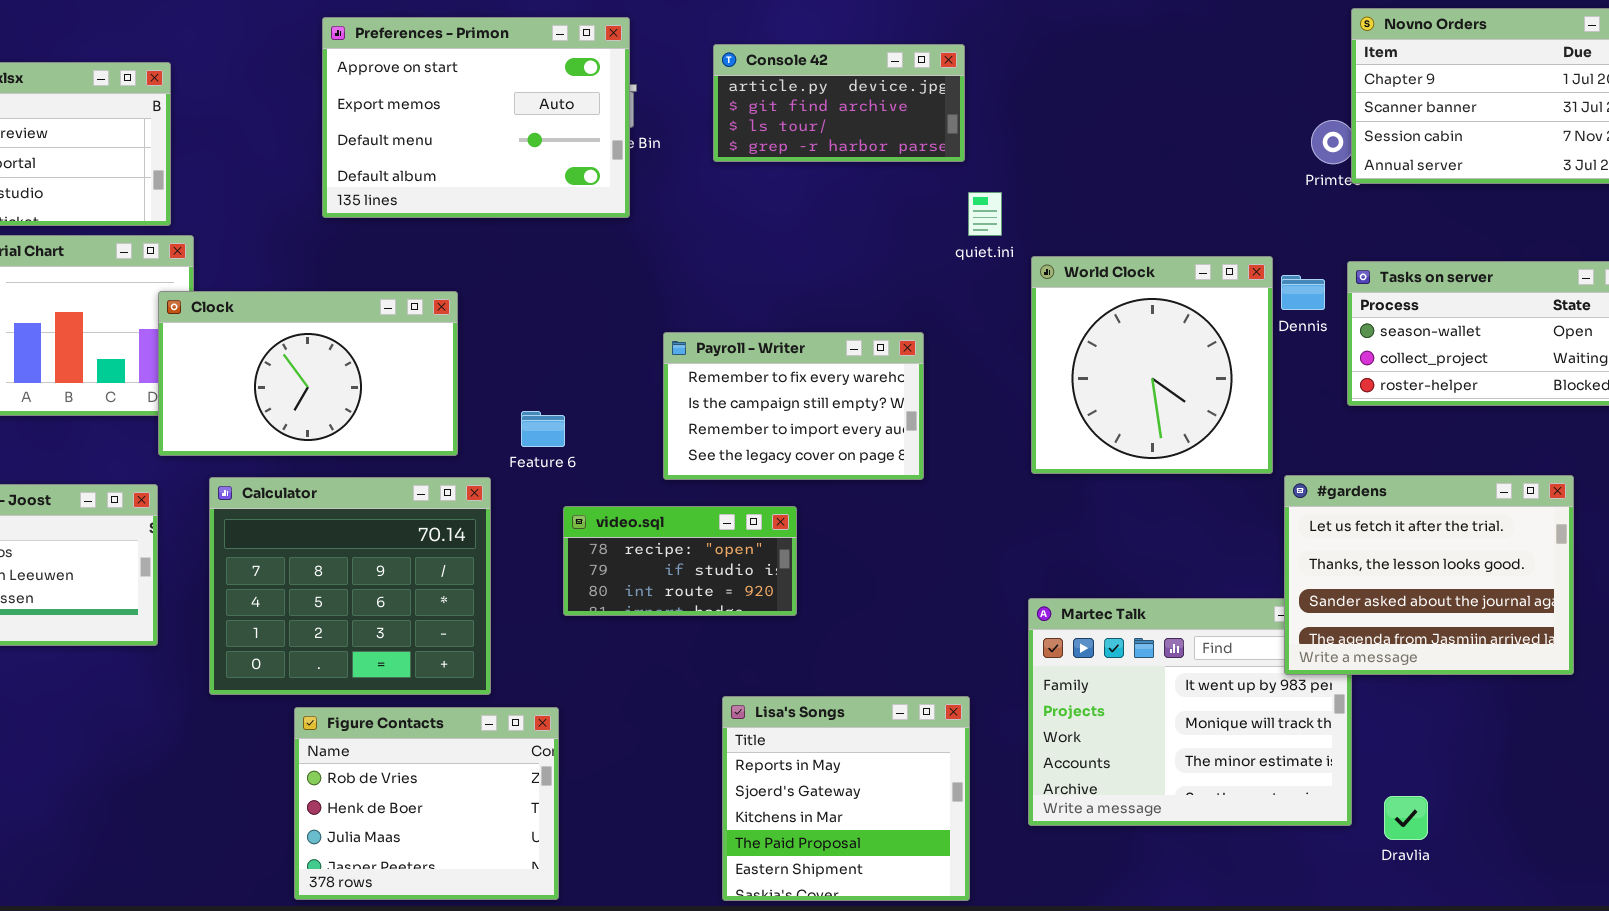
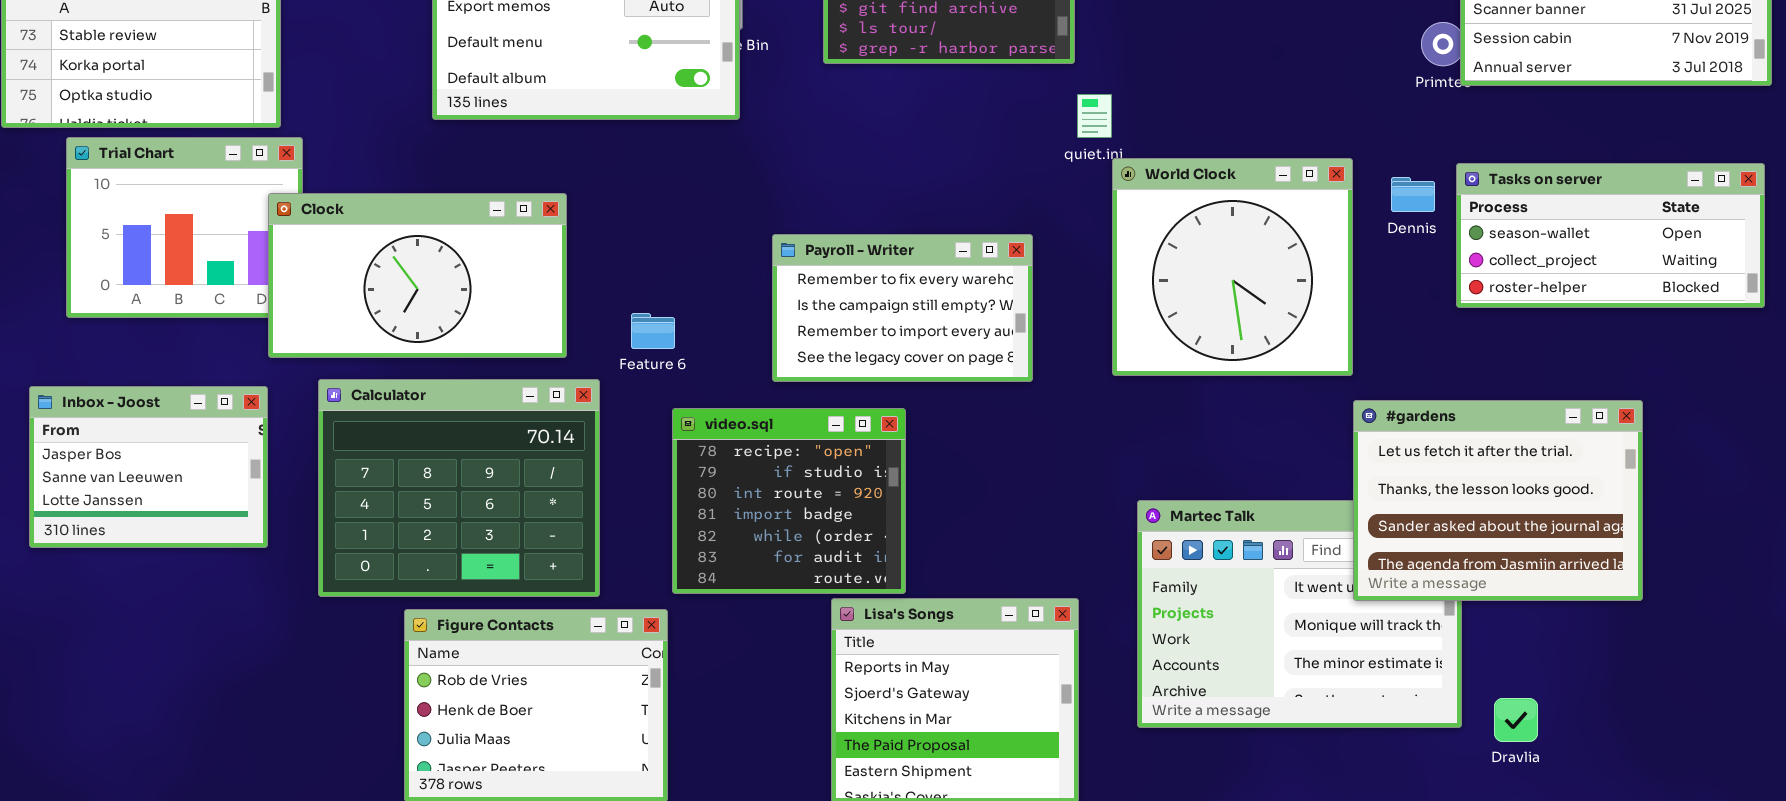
World Clock: [1031,256,1273,474] -> [1112,158,1353,376], moved
#gardens: [1284,475,1574,675] -> [1353,400,1643,601], moved
video.sql: [563,506,797,616] -> [672,408,906,594], resized

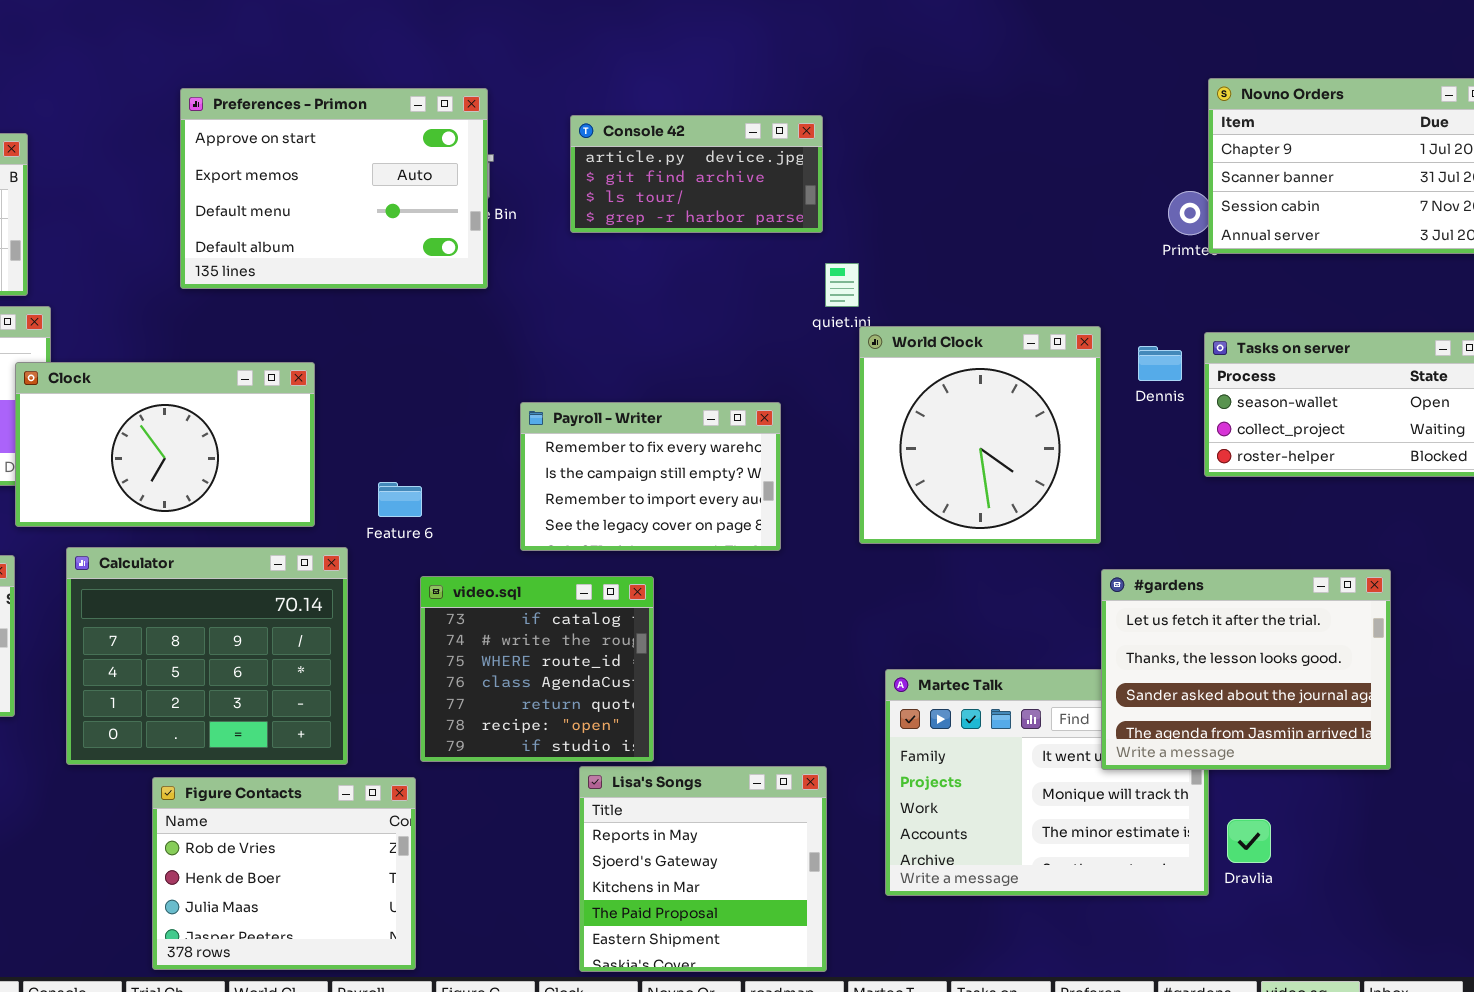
video.sql: [672,408,906,594] -> [420,576,654,762], scrolled up 5 rows
Dravlia: [1494,698,1538,742] -> [1227,819,1271,863], moved

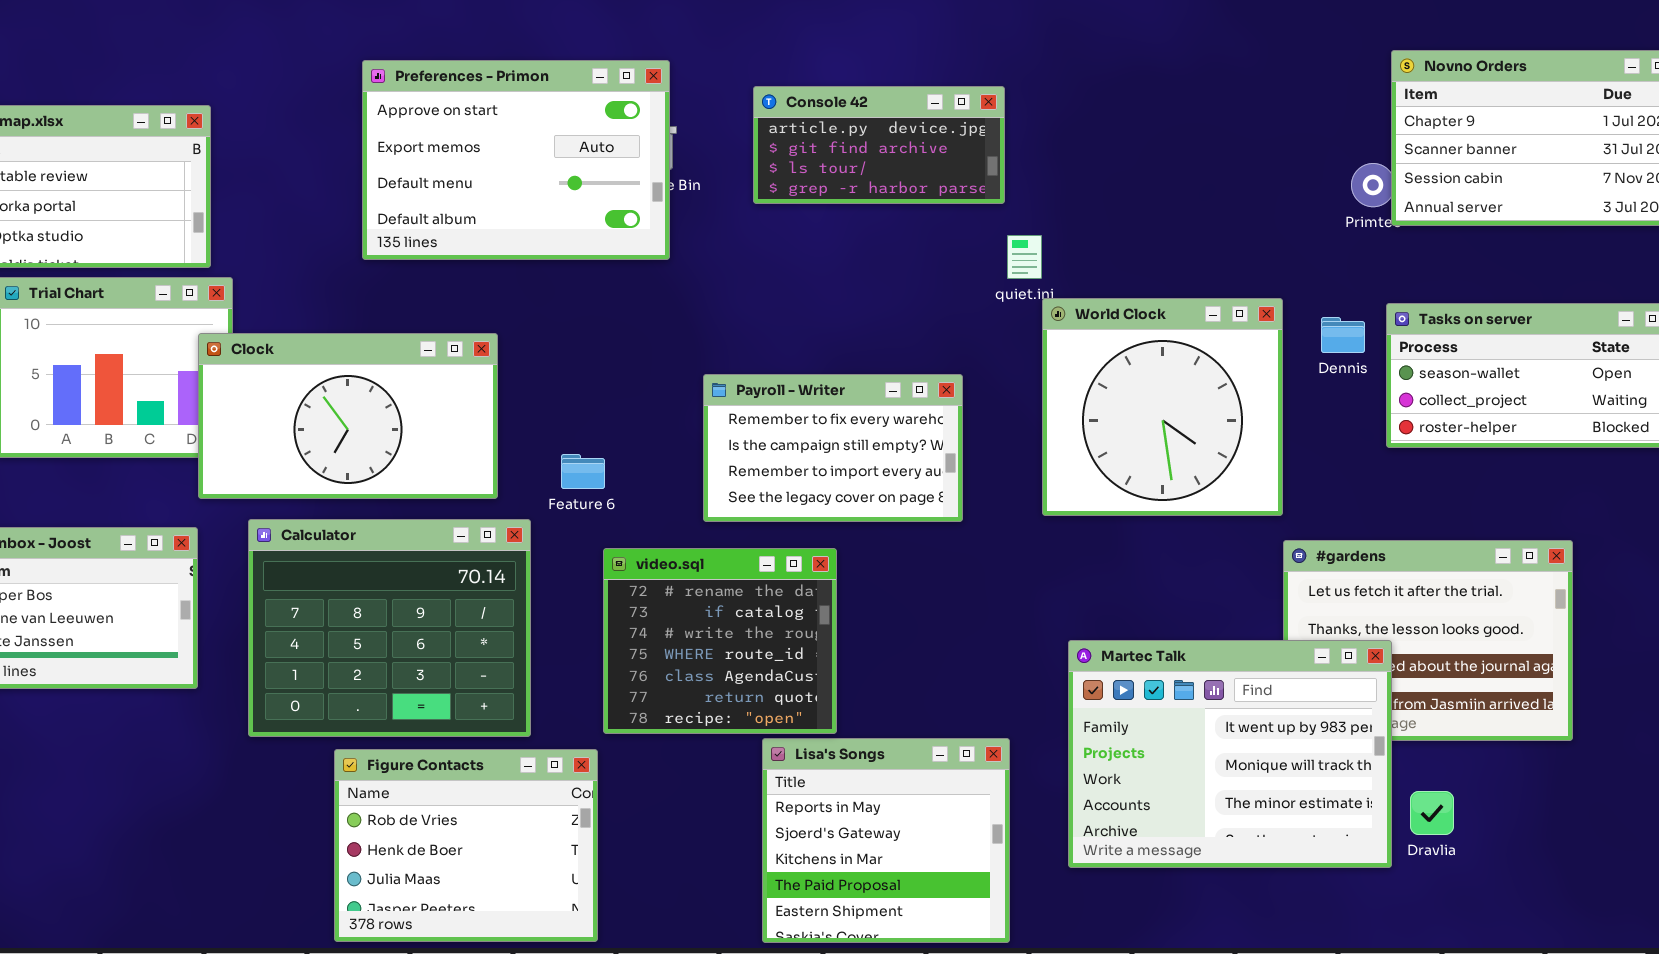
video.sql: [420,576,654,762] -> [603,548,837,734], scrolled up 1 row
Martec Talk: [885,669,1209,896] -> [1068,640,1392,868], raised

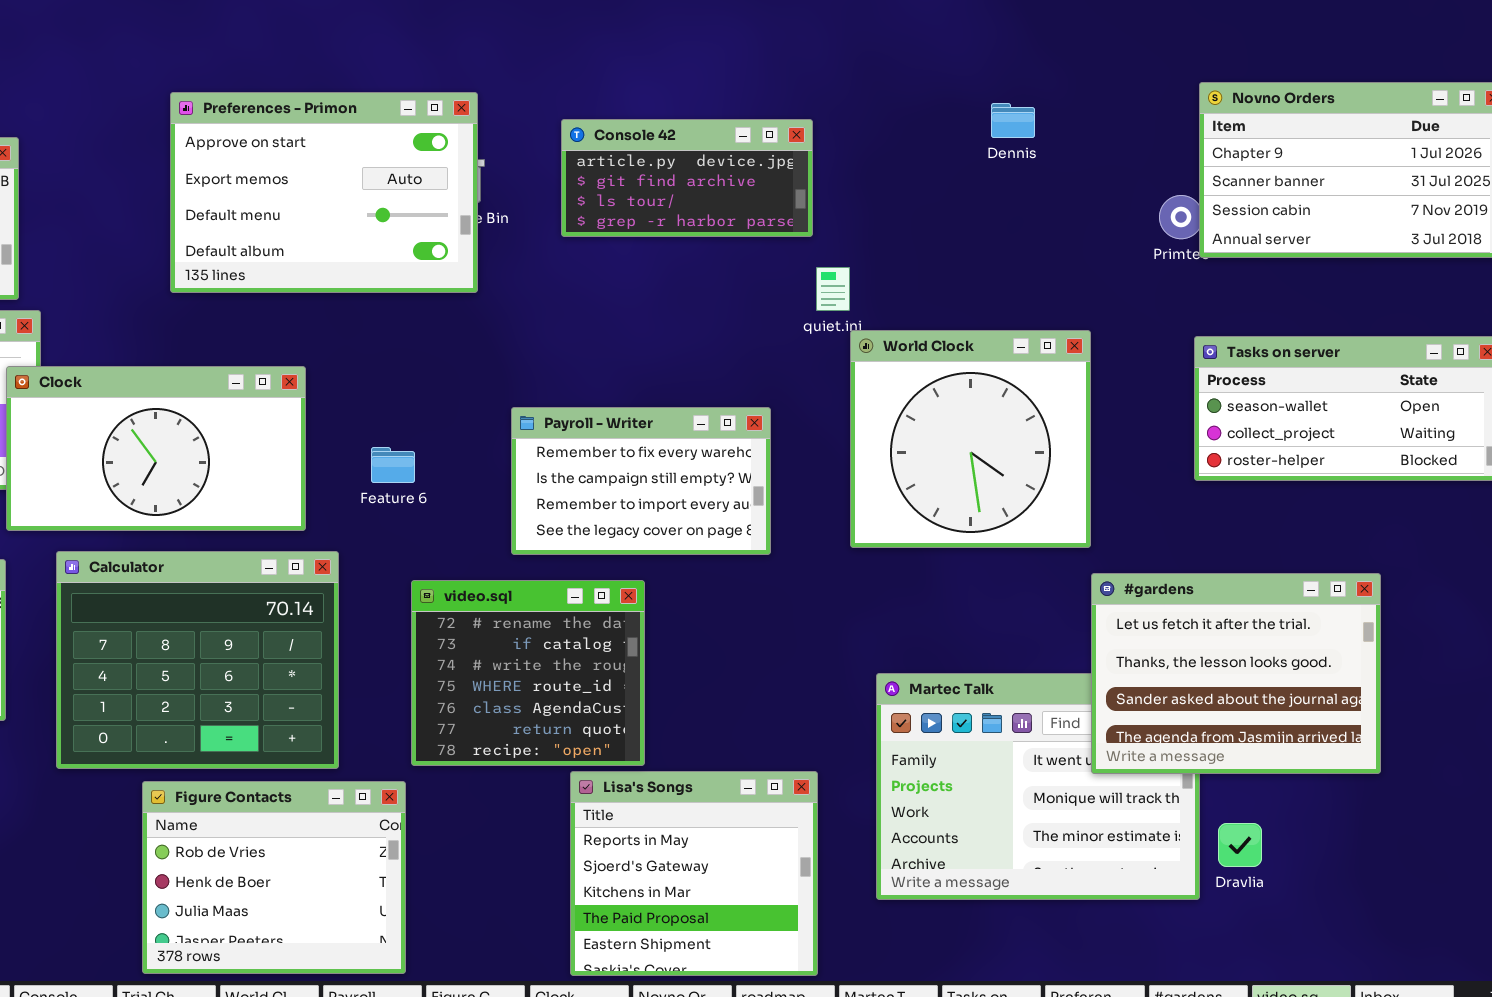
Dennis: [1321,317,1365,353] -> [991,103,1035,138], moved
Feature 6: [561,454,605,489] -> [371,447,415,483], moved
#gardens: [1283,540,1573,741] -> [1091,573,1381,774], raised

